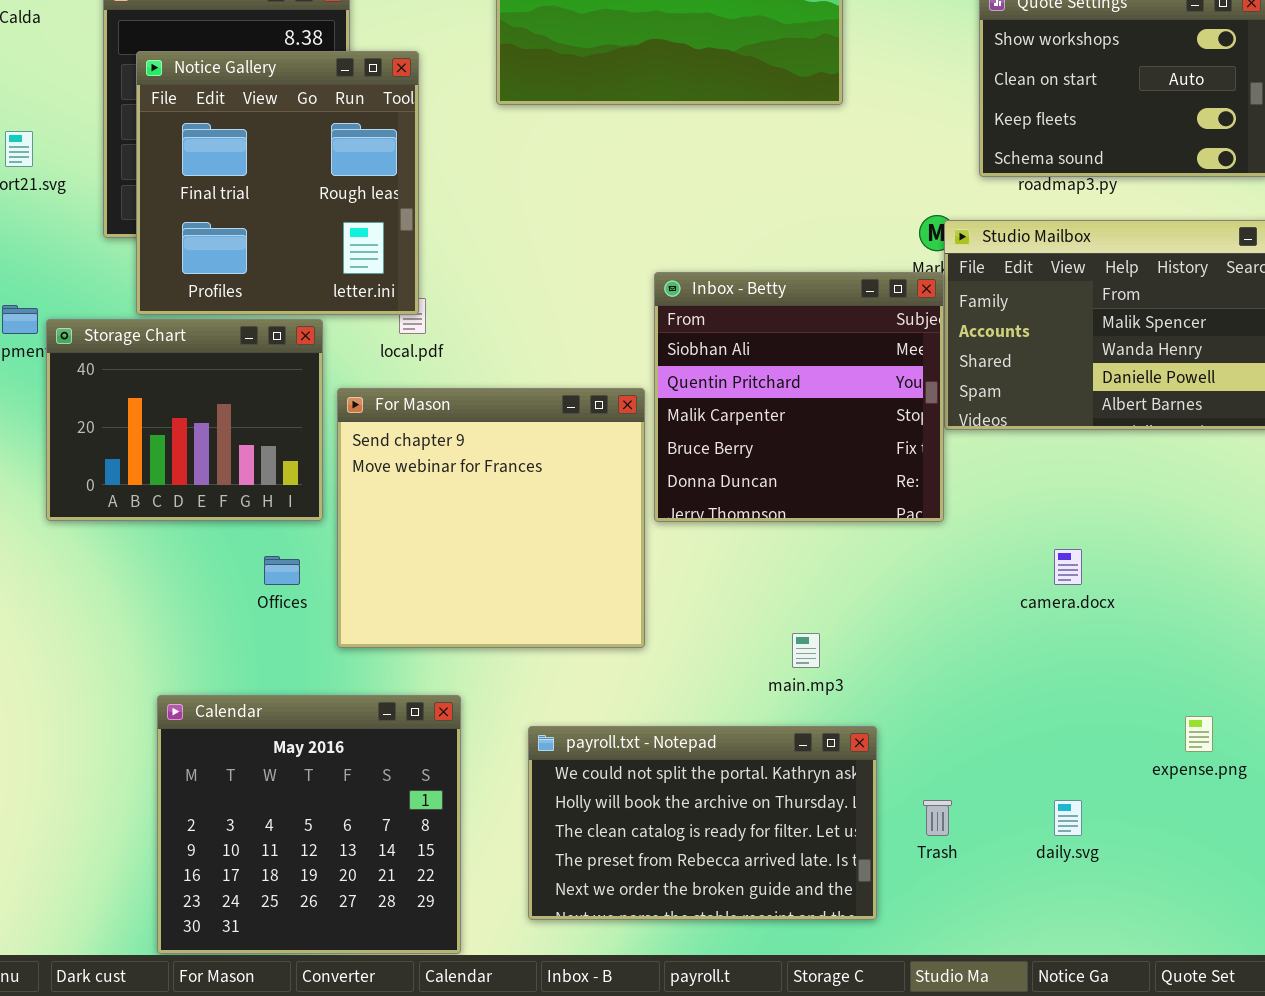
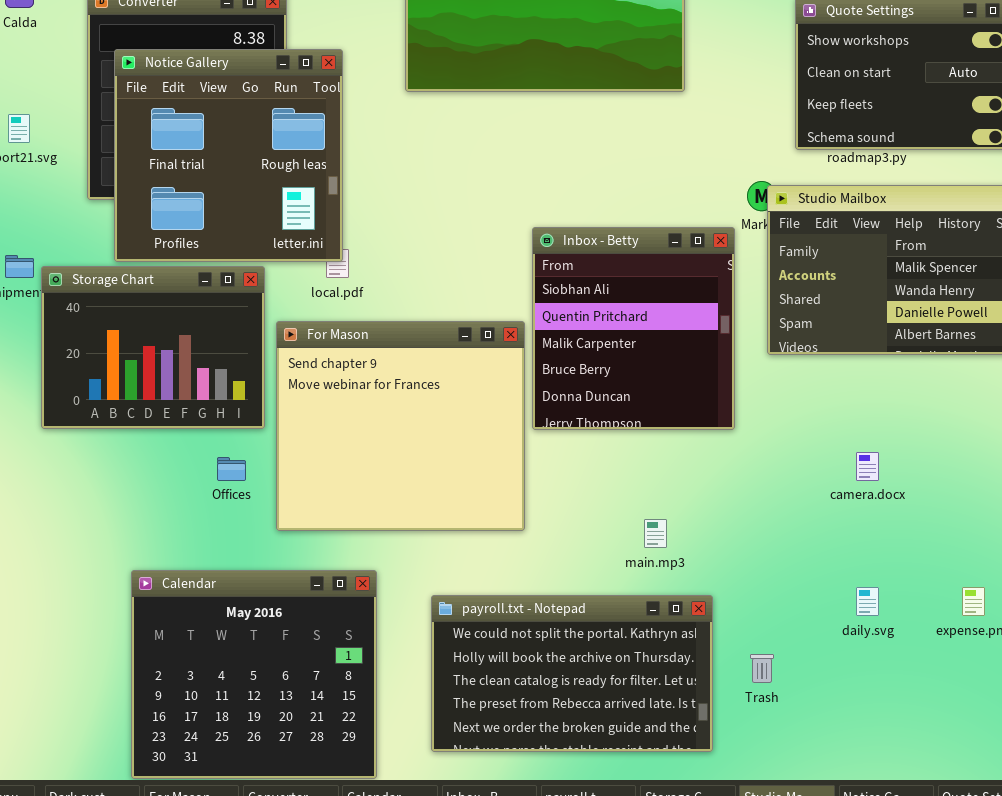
Inbox - Betty: [654,272,944,522] -> [532,227,735,430], resized
daily.svg: [1054,800,1082,836] -> [856,587,879,616], moved

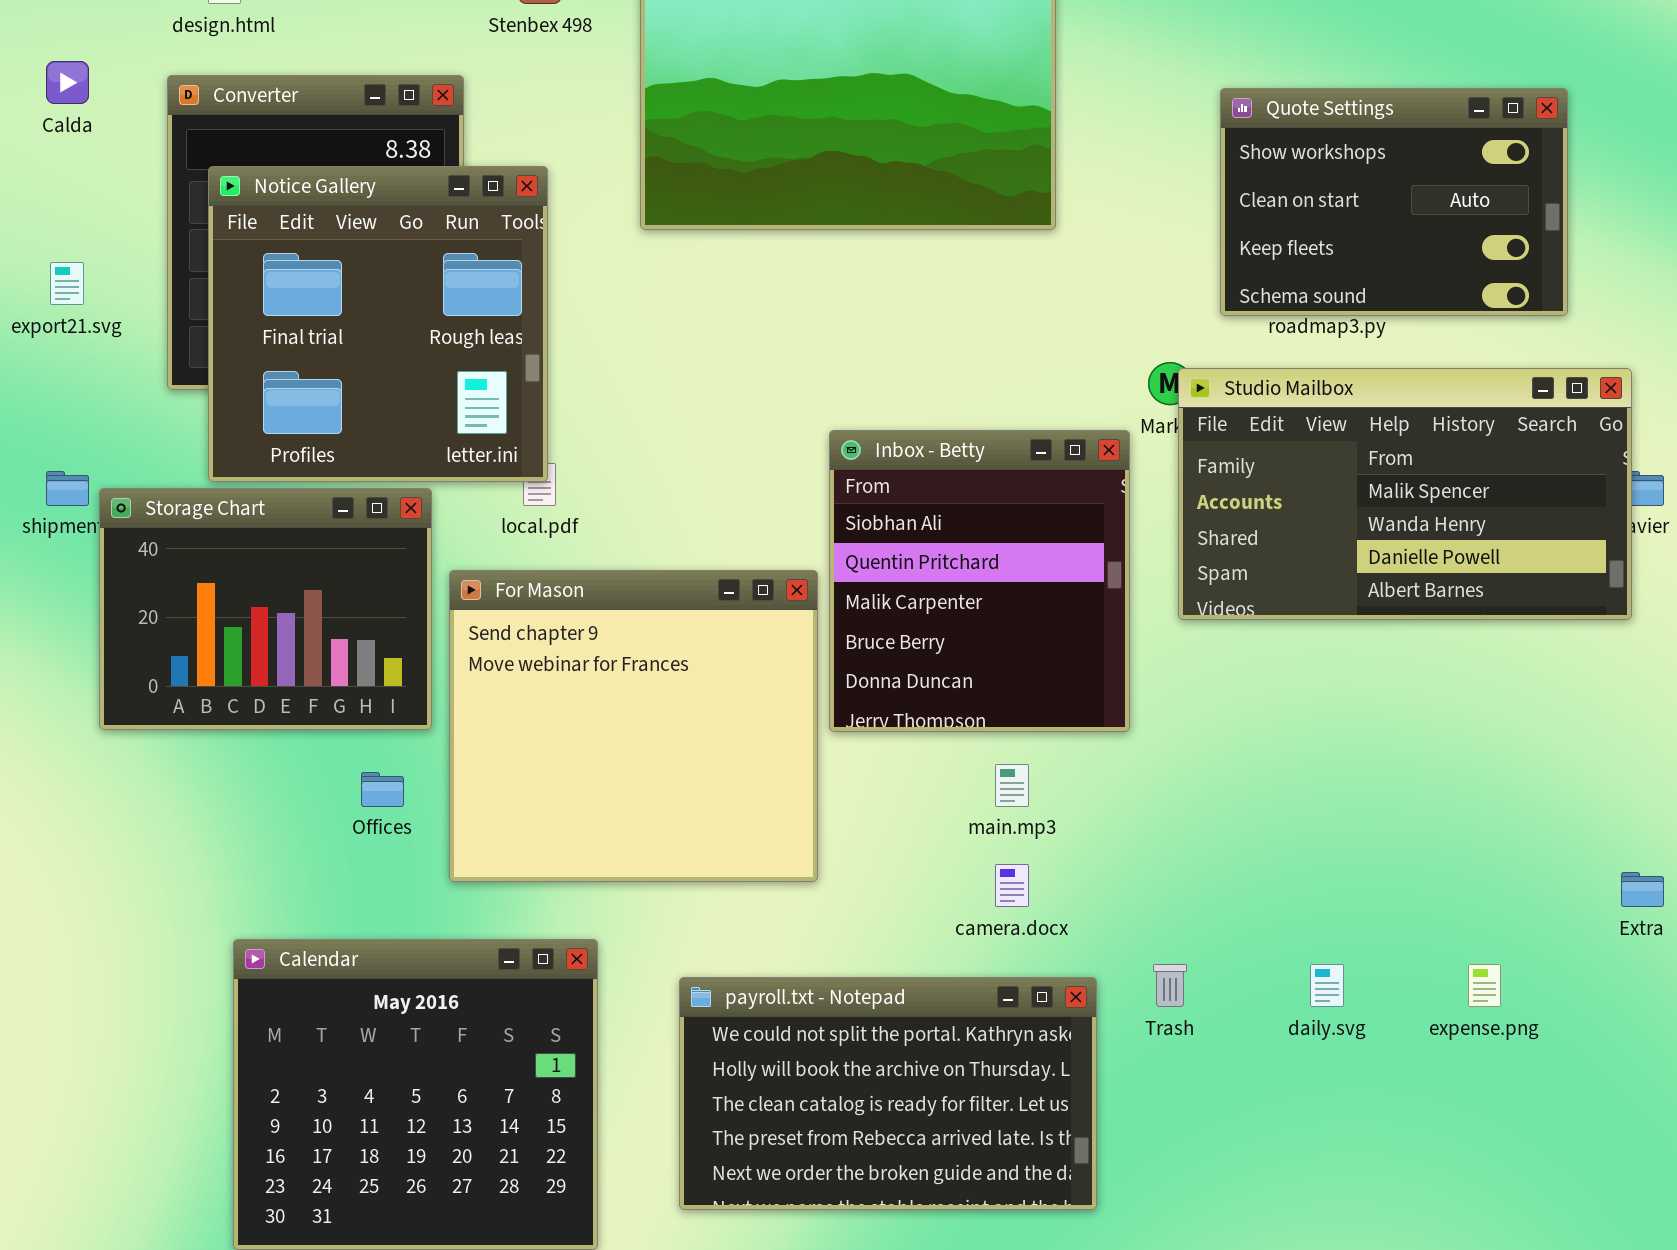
camera.docx: [856,452,879,481] -> [995,864,1029,907], moved
main.mp3: [644,519,667,548] -> [995,764,1029,807], moved
Trash: [750,654,774,683] -> [1153,964,1187,1007], moved

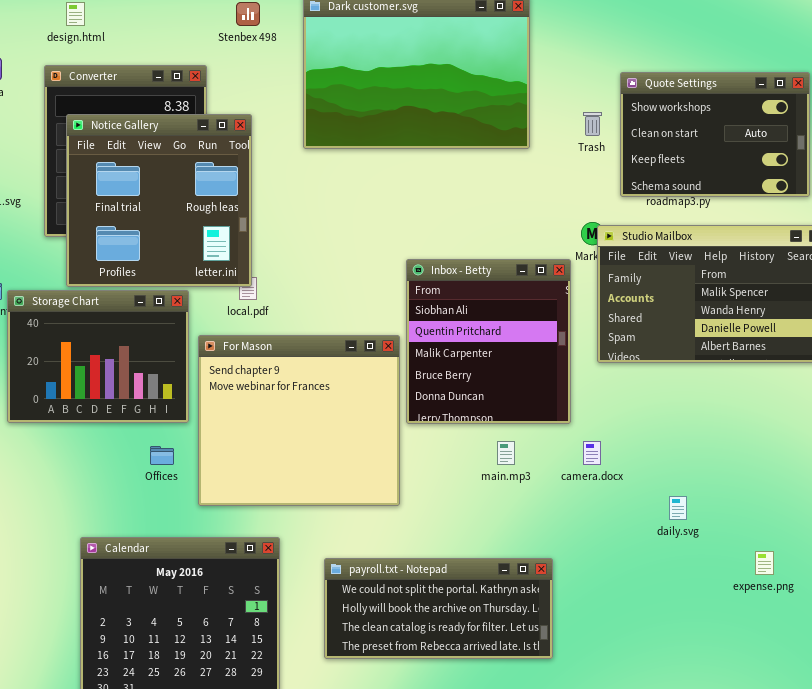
camera.docx: [995,864,1029,907] -> [583,441,601,465], moved
Trash: [1153,964,1187,1007] -> [583,112,602,136], moved
daily.svg: [1310,964,1344,1007] -> [669,496,687,520], moved
payroll.txt - Notepad: [679,977,1097,1210] -> [324,558,553,659], resized

